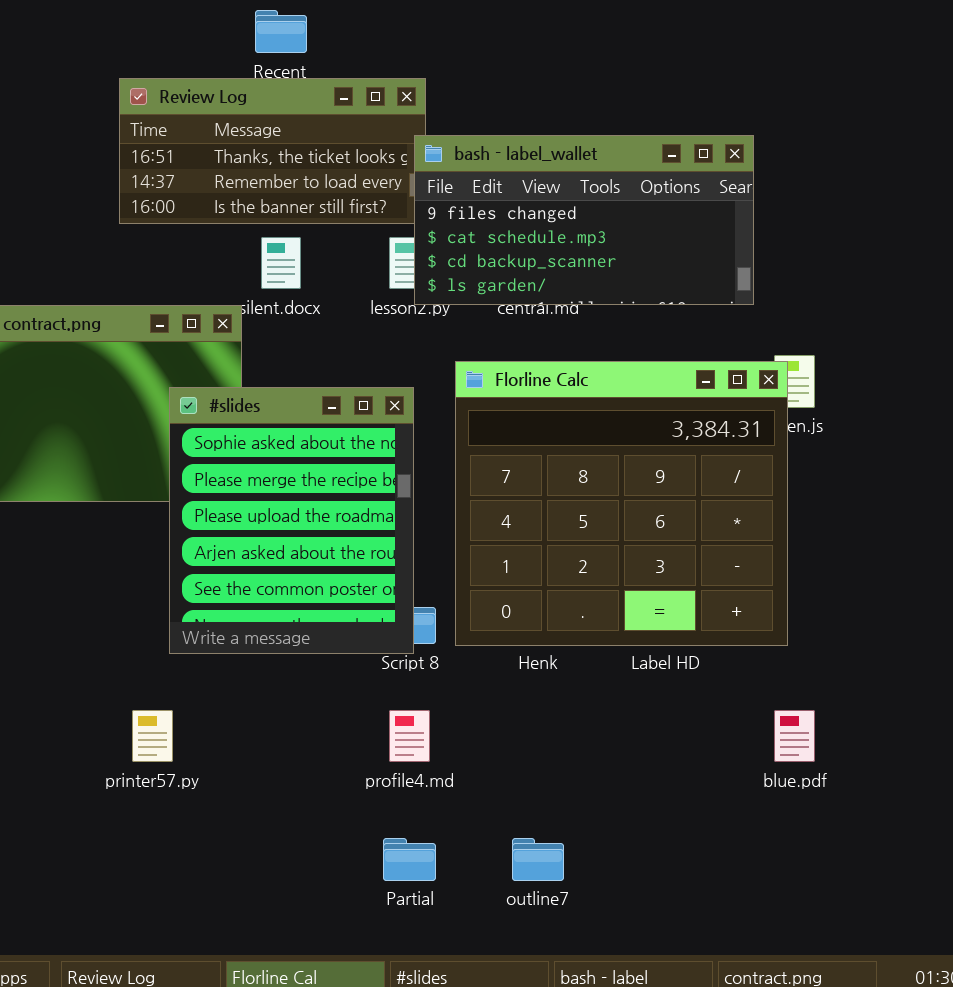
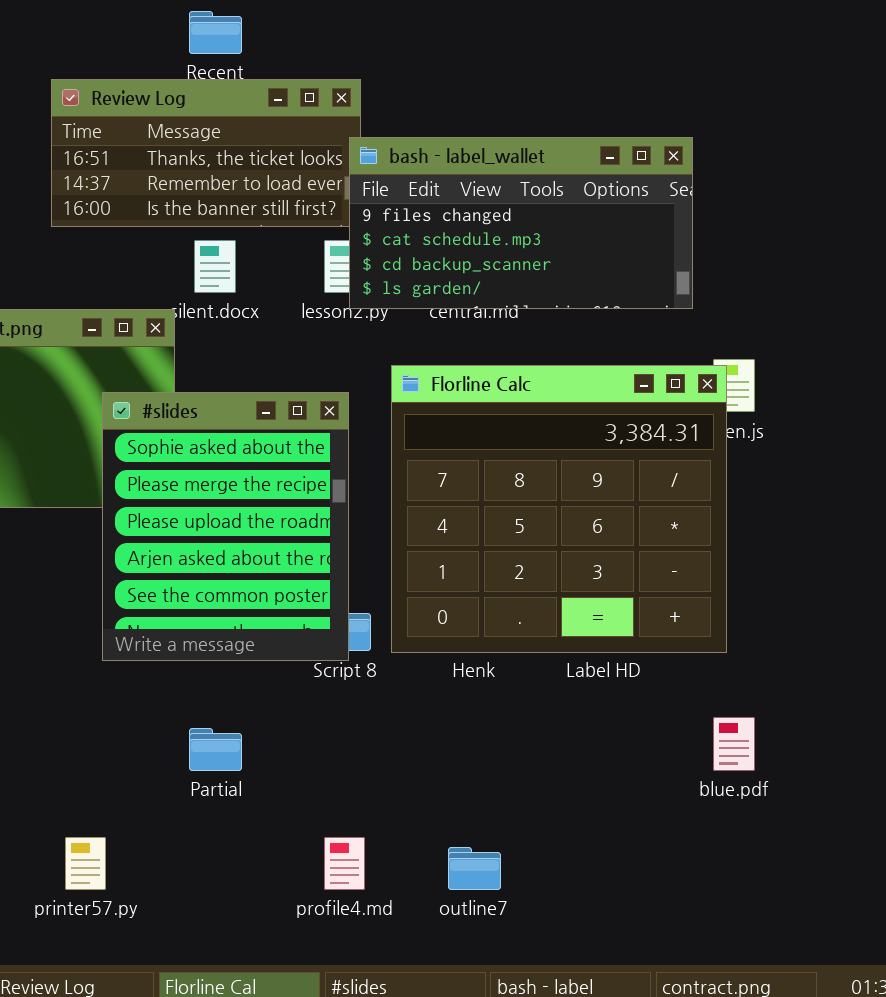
printer57.py: [132,710,173,762] -> [65,837,106,890], moved
profile4.md: [389,710,430,762] -> [324,837,365,890], moved
Partial: [383,838,436,881] -> [189,728,242,771], moved

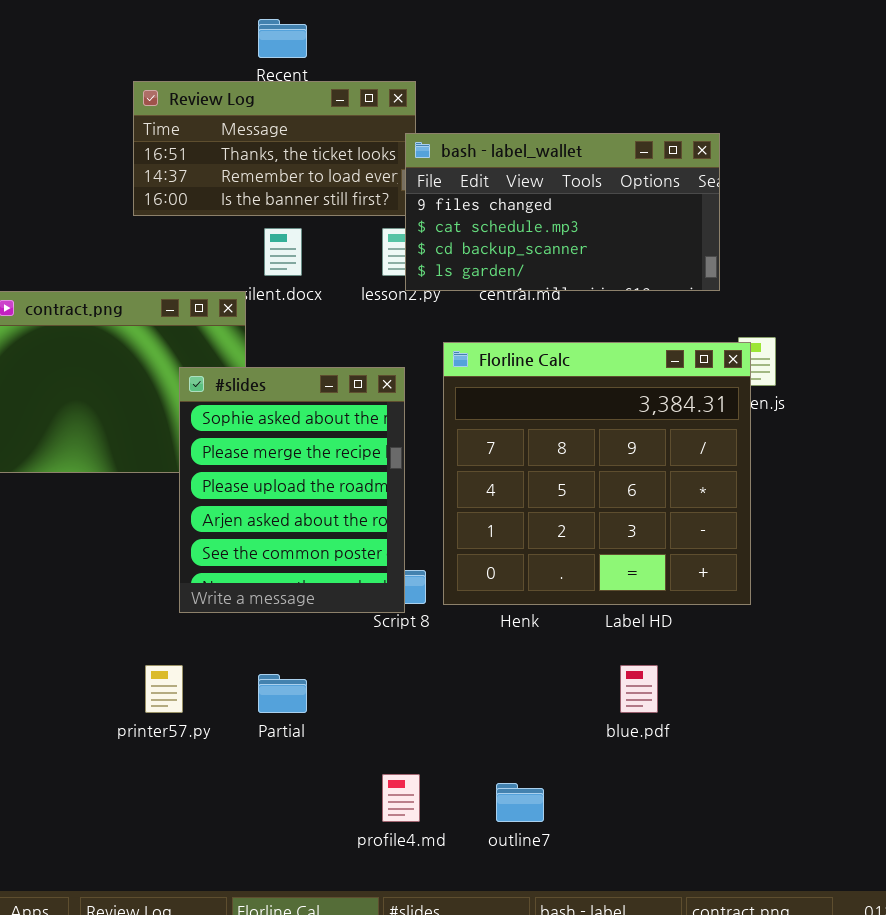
blue.pdf: [713,717,755,771] -> [620,665,658,713], moved
printer57.py: [65,837,106,890] -> [145,665,183,713], moved

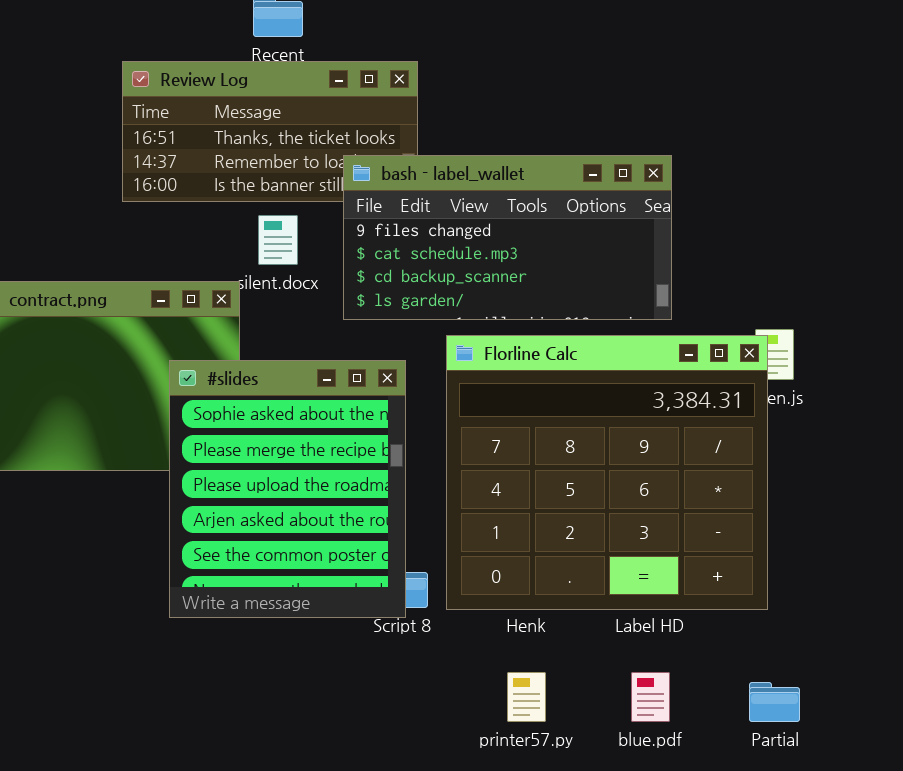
bash - label_wallet: [405,133,720,291] -> [343,155,672,320], moved
printer57.py: [145,665,183,713] -> [507,672,546,722], moved
Partial: [258,674,307,713] -> [749,682,800,722], moved

